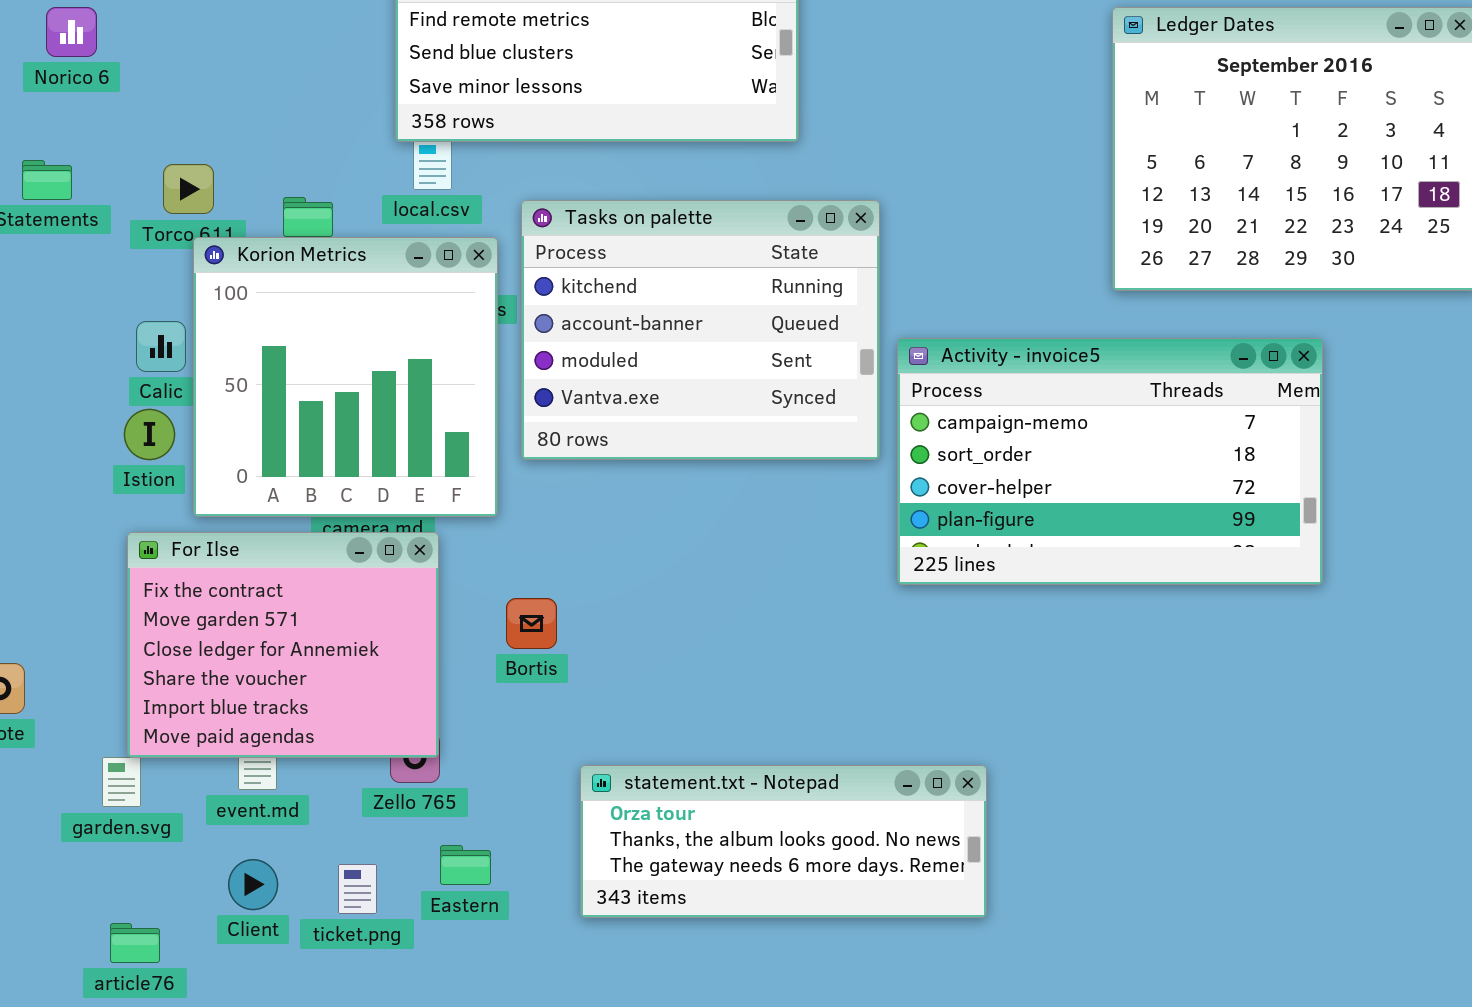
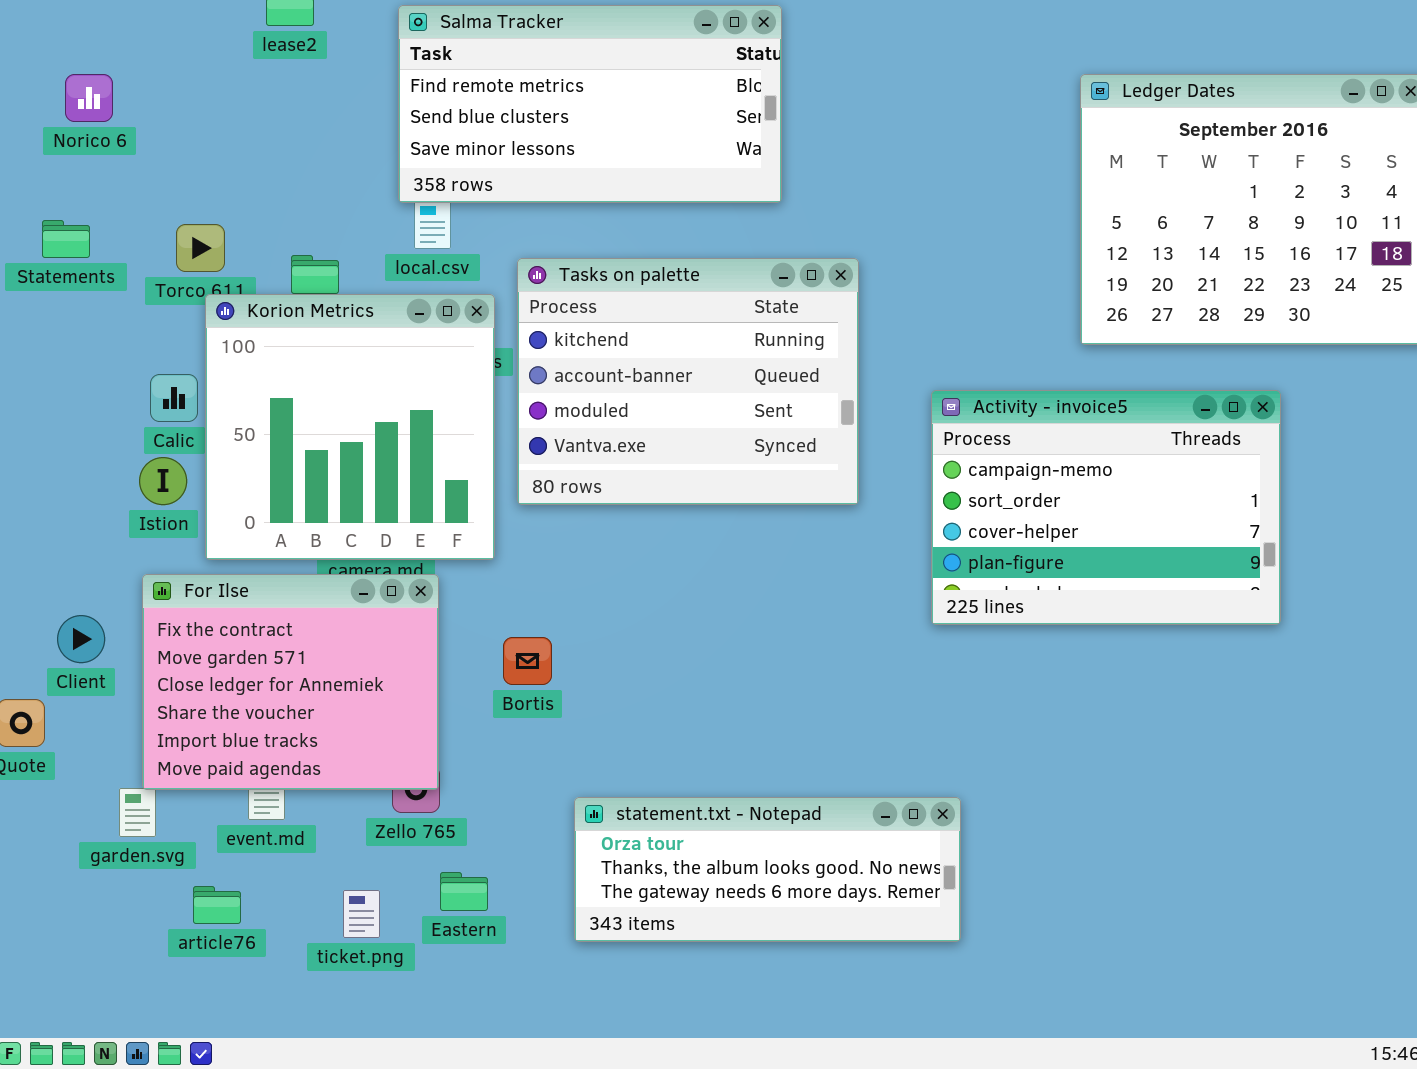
Activity - invoice5: [897,338,1323,585] -> [931,390,1281,625], resized
Client: [228,859,278,910] -> [57,615,105,663], moved
article76: [110,923,160,963] -> [193,886,241,924], moved

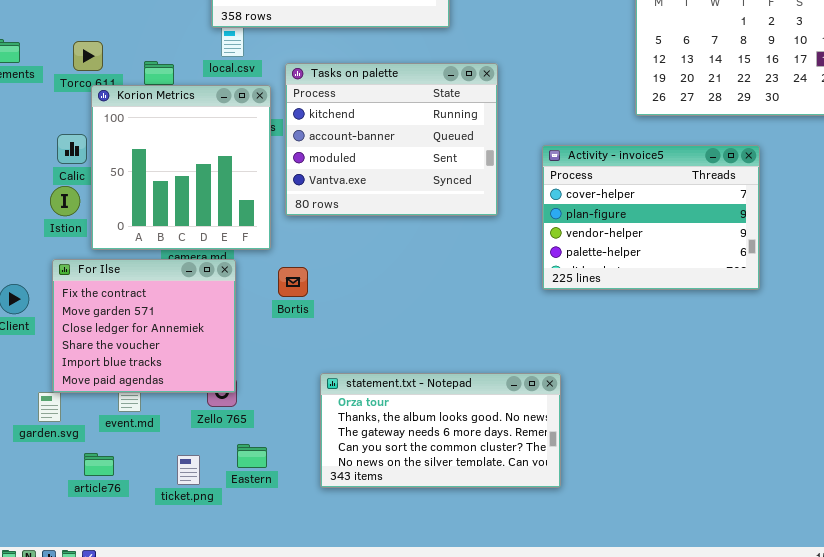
Activity - invoice5: [931,390,1281,625] -> [542,145,760,290], scrolled down 2 rows
Bortis: [503,637,552,685] -> [278,267,308,297], moved
statement.txt - Notepad: [574,797,961,942] -> [320,373,561,488], resized

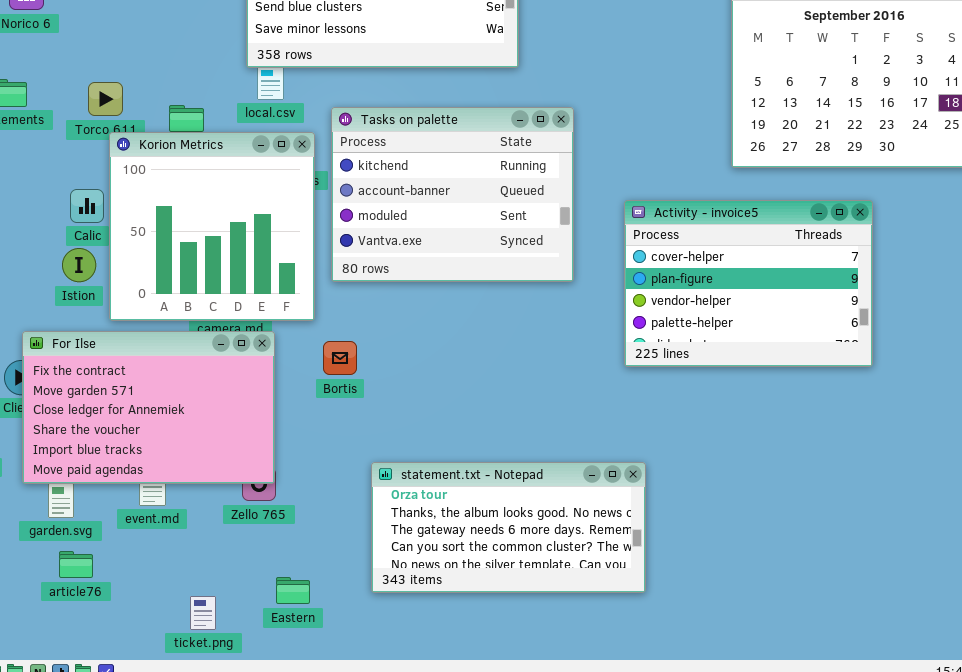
For Ilse: [52,259,236,393] -> [22,331,275,484], resized
Eastern: [237,444,267,468] -> [276,577,310,604], moved
article76: [84,453,114,476] -> [59,551,93,578], moved
ticket.png: [177,455,200,485] -> [190,596,216,630], moved

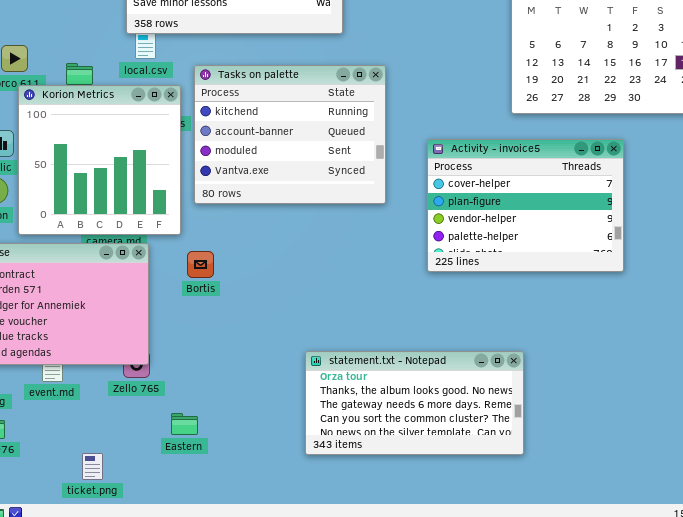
statement.txt - Notepad: [371,462,646,593] -> [305,351,524,455], moved
Eastern: [276,577,310,604] -> [171,413,198,435], moved

